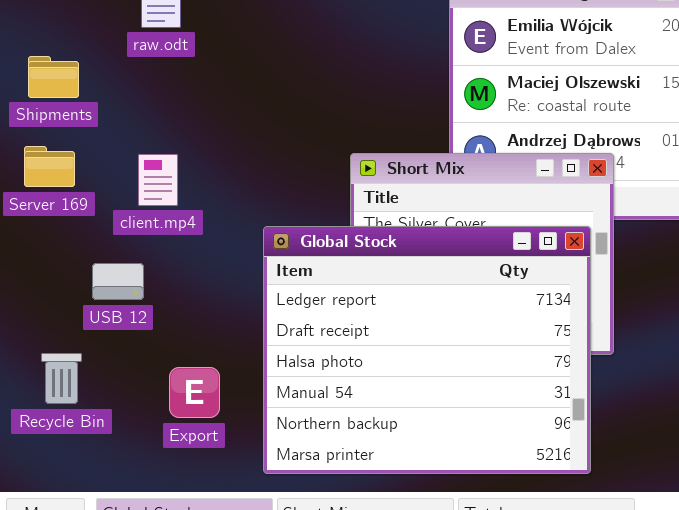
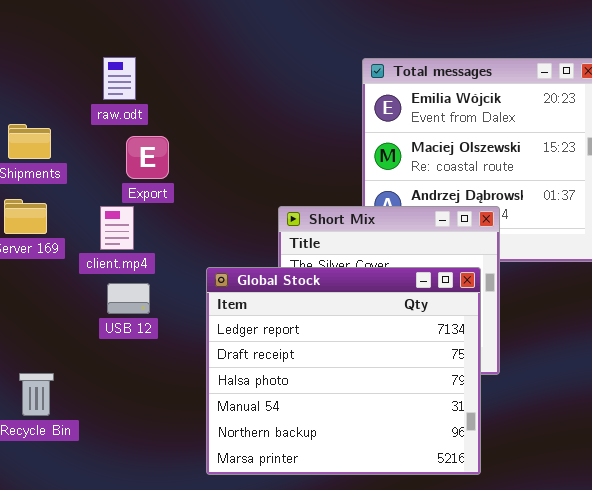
USB 12: [92,263,144,300] -> [107,283,150,314], moved
Export: [169,367,220,418] -> [126,136,169,179], moved

